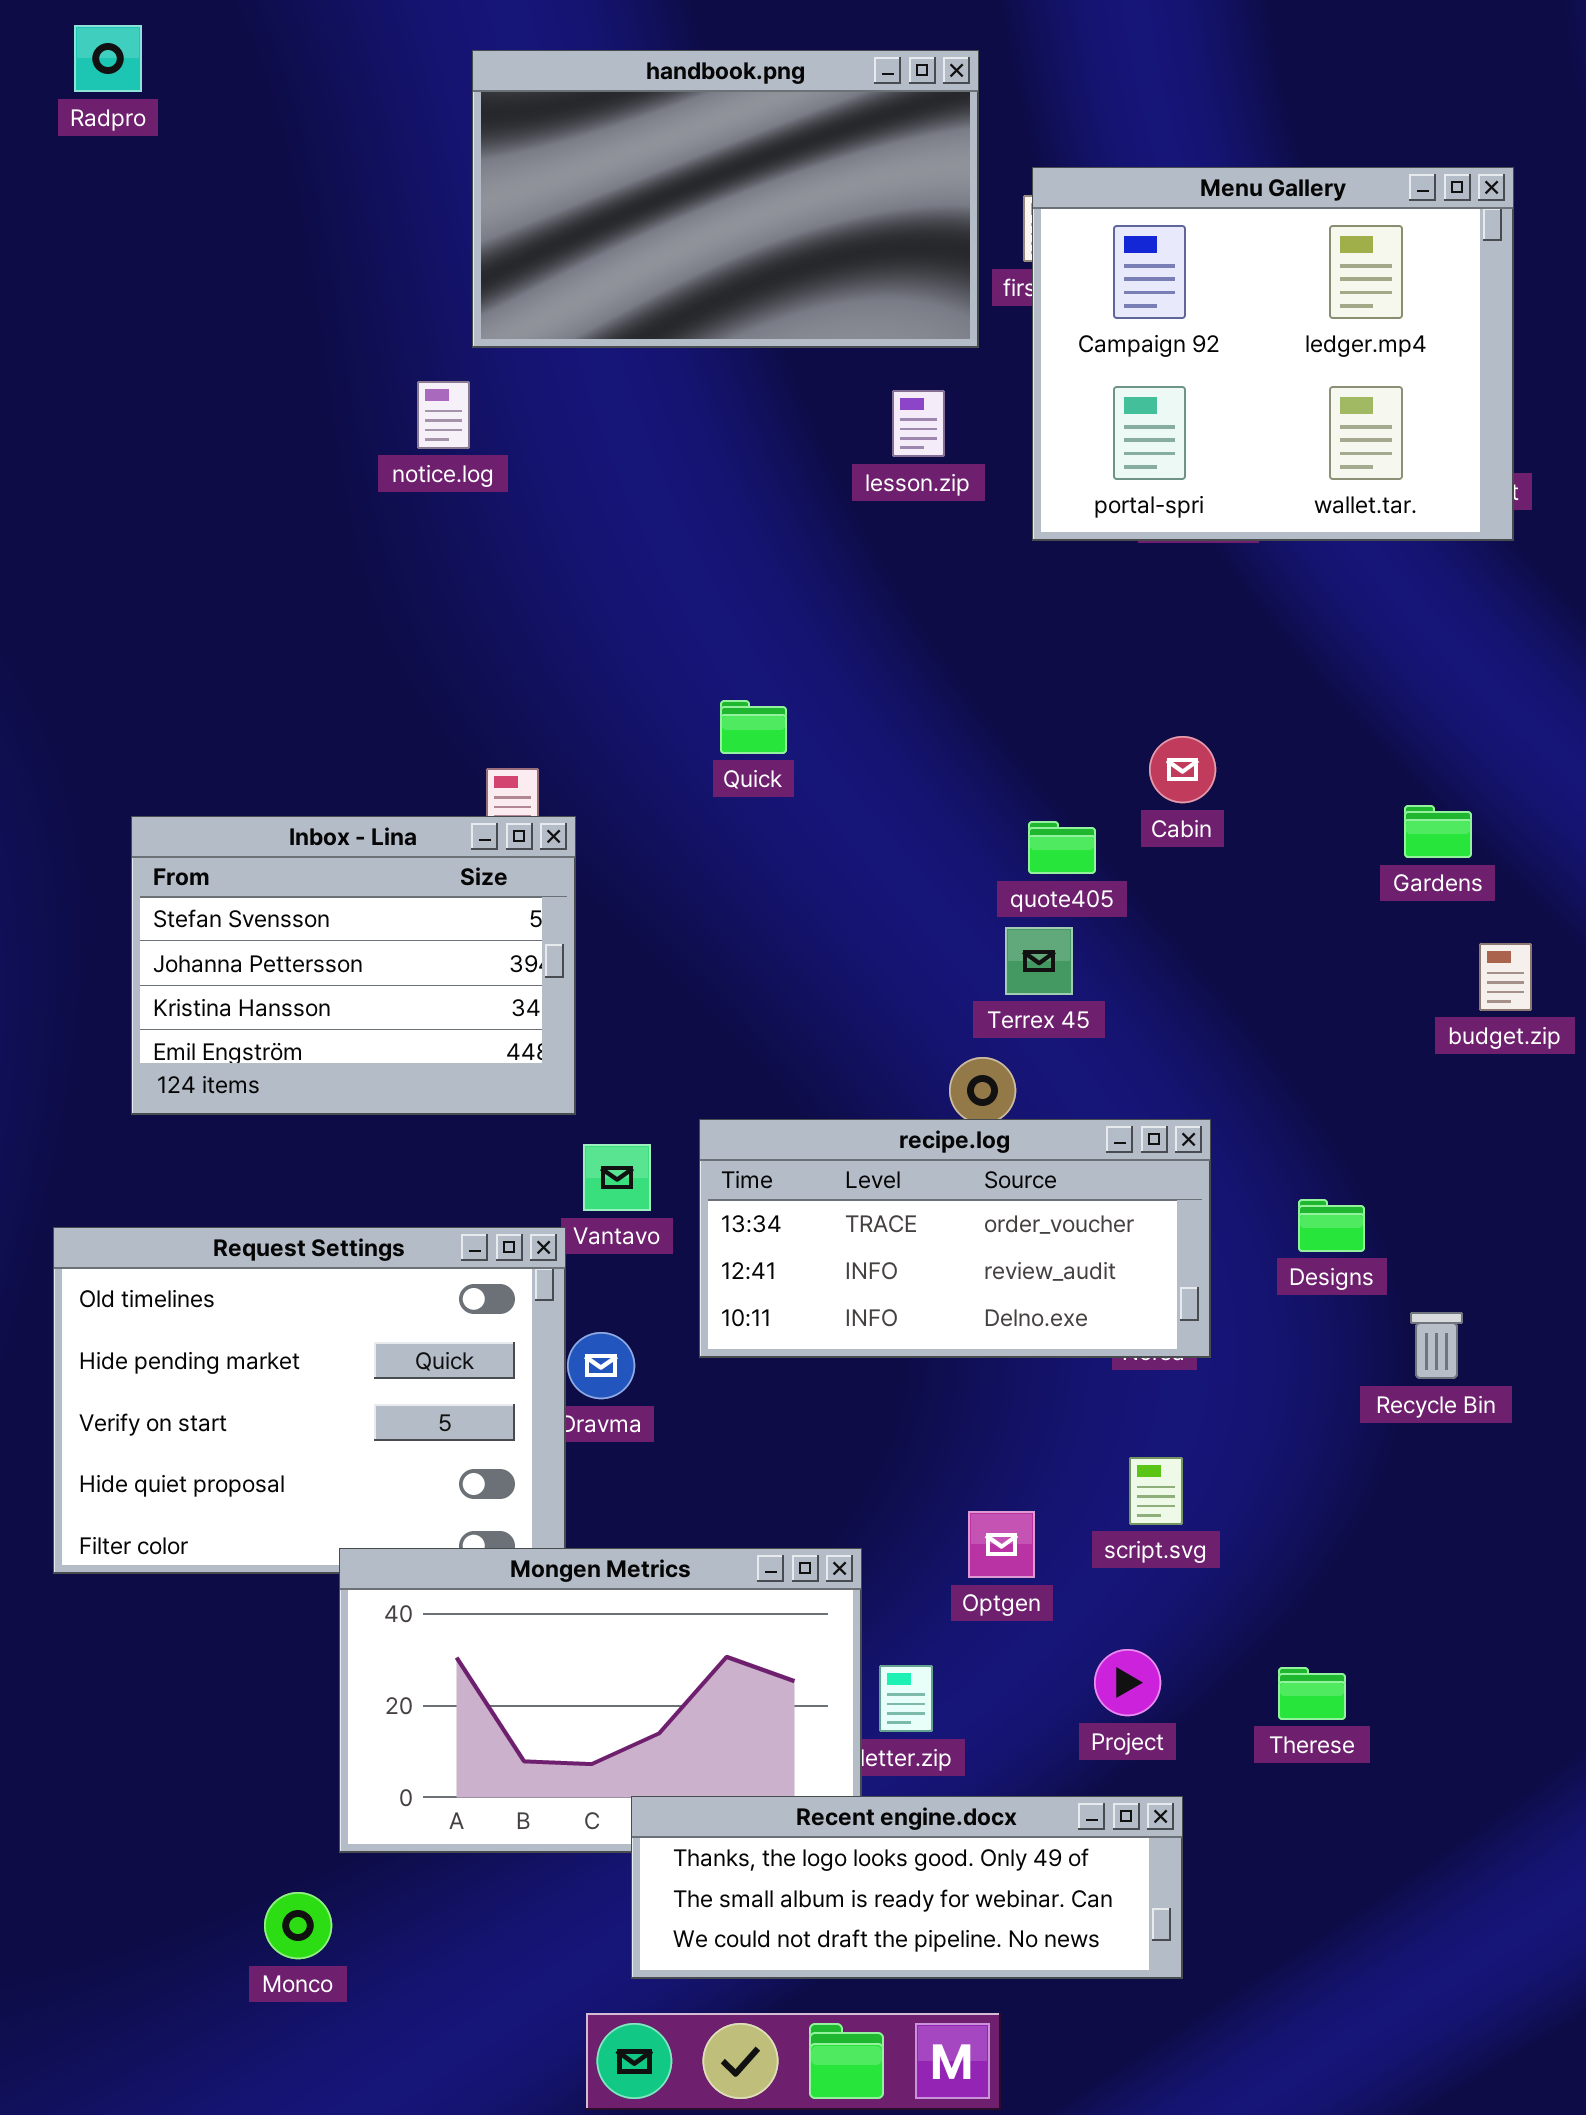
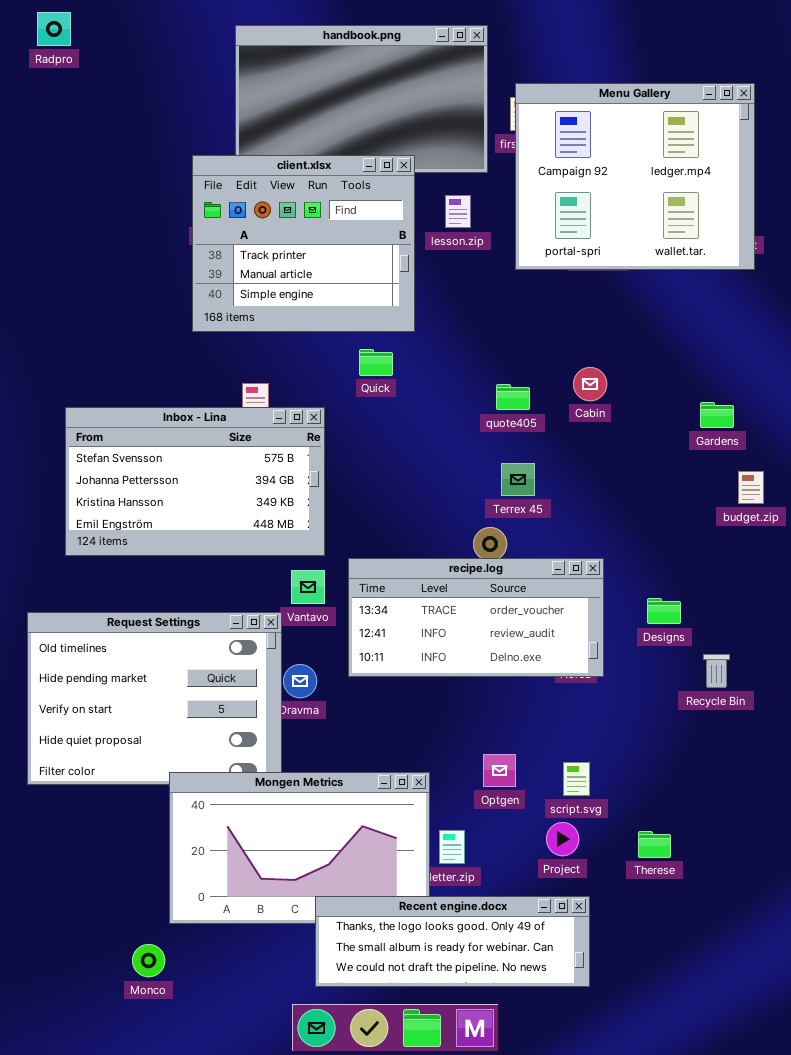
client.xlsx: none -> [192,155,415,332], opened
Inbox - Lina: [131,816,576,1115] -> [65,407,325,556], resized
quote405: [1028,821,1096,874] -> [496,384,530,410], moved
script.svg: [1129,1457,1183,1525] -> [563,762,590,796], moved

